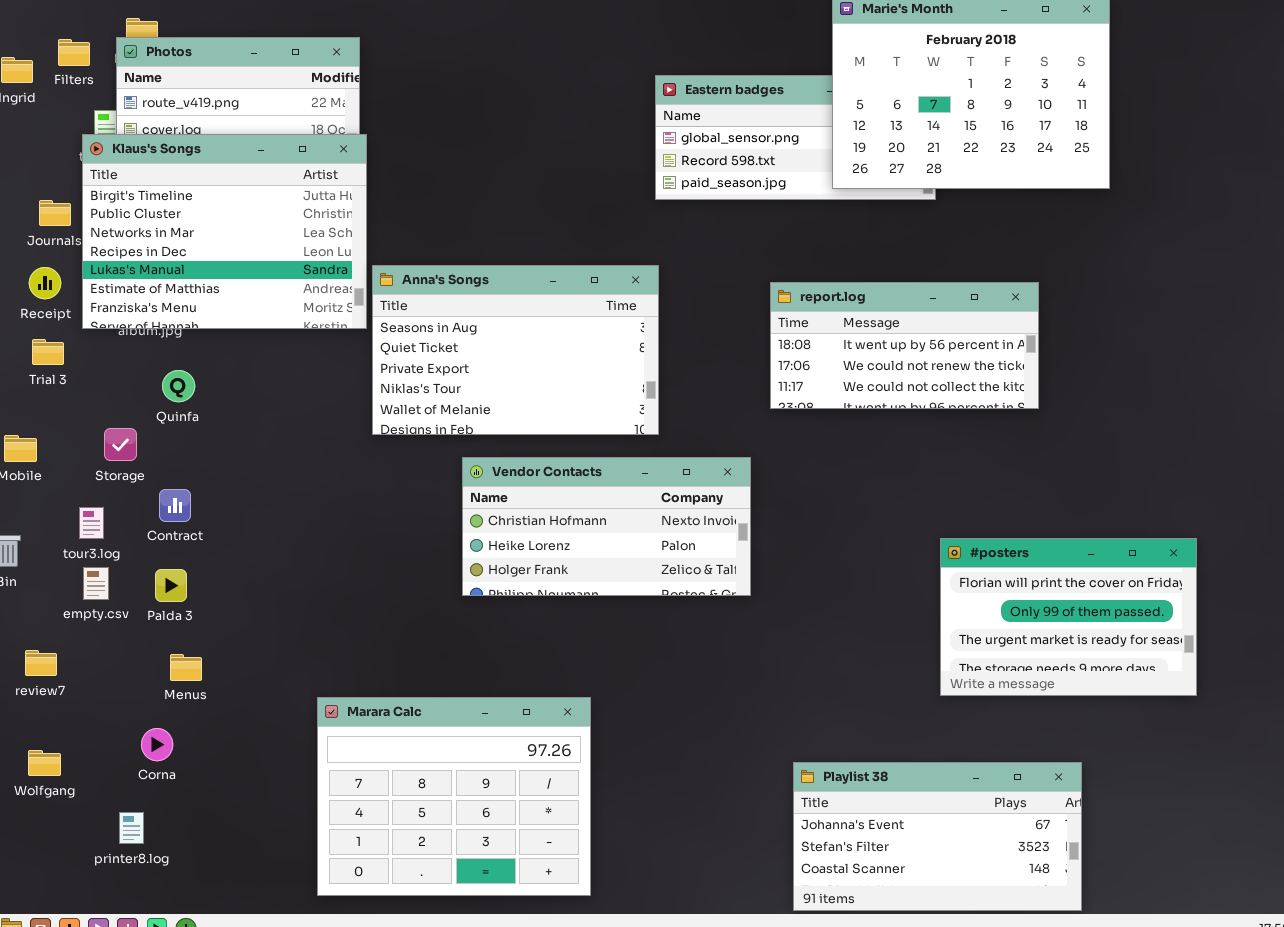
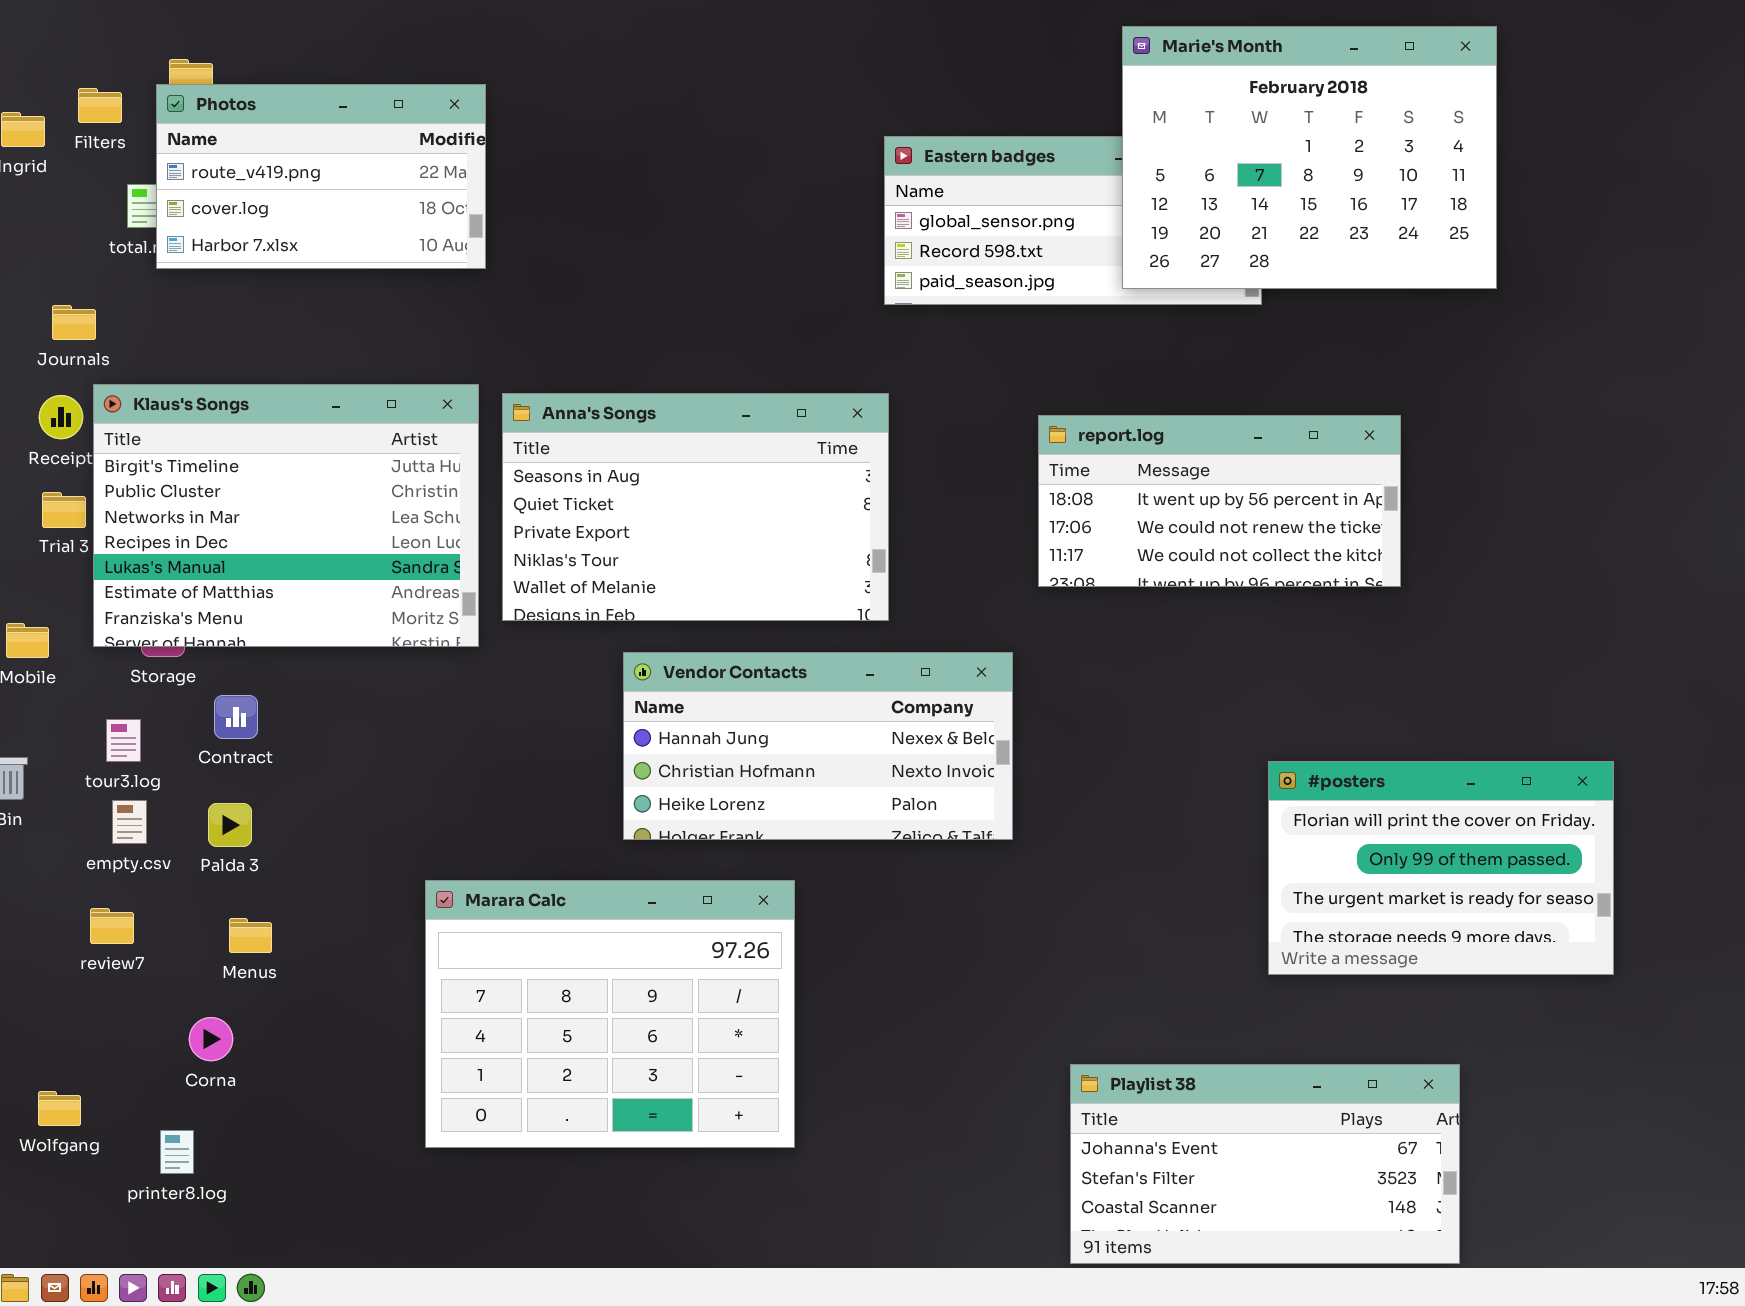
Klaus's Songs: [82,134,367,329] -> [93,384,479,647], moved
Vendor Contacts: [462,457,751,596] -> [623,652,1013,840], scrolled up 1 row
review7: [25,650,57,676] -> [90,908,134,944], moved
Marara Calc: [317,697,591,896] -> [425,880,795,1148], moved
Wolfgang: [28,750,61,776] -> [38,1091,81,1126], moved

